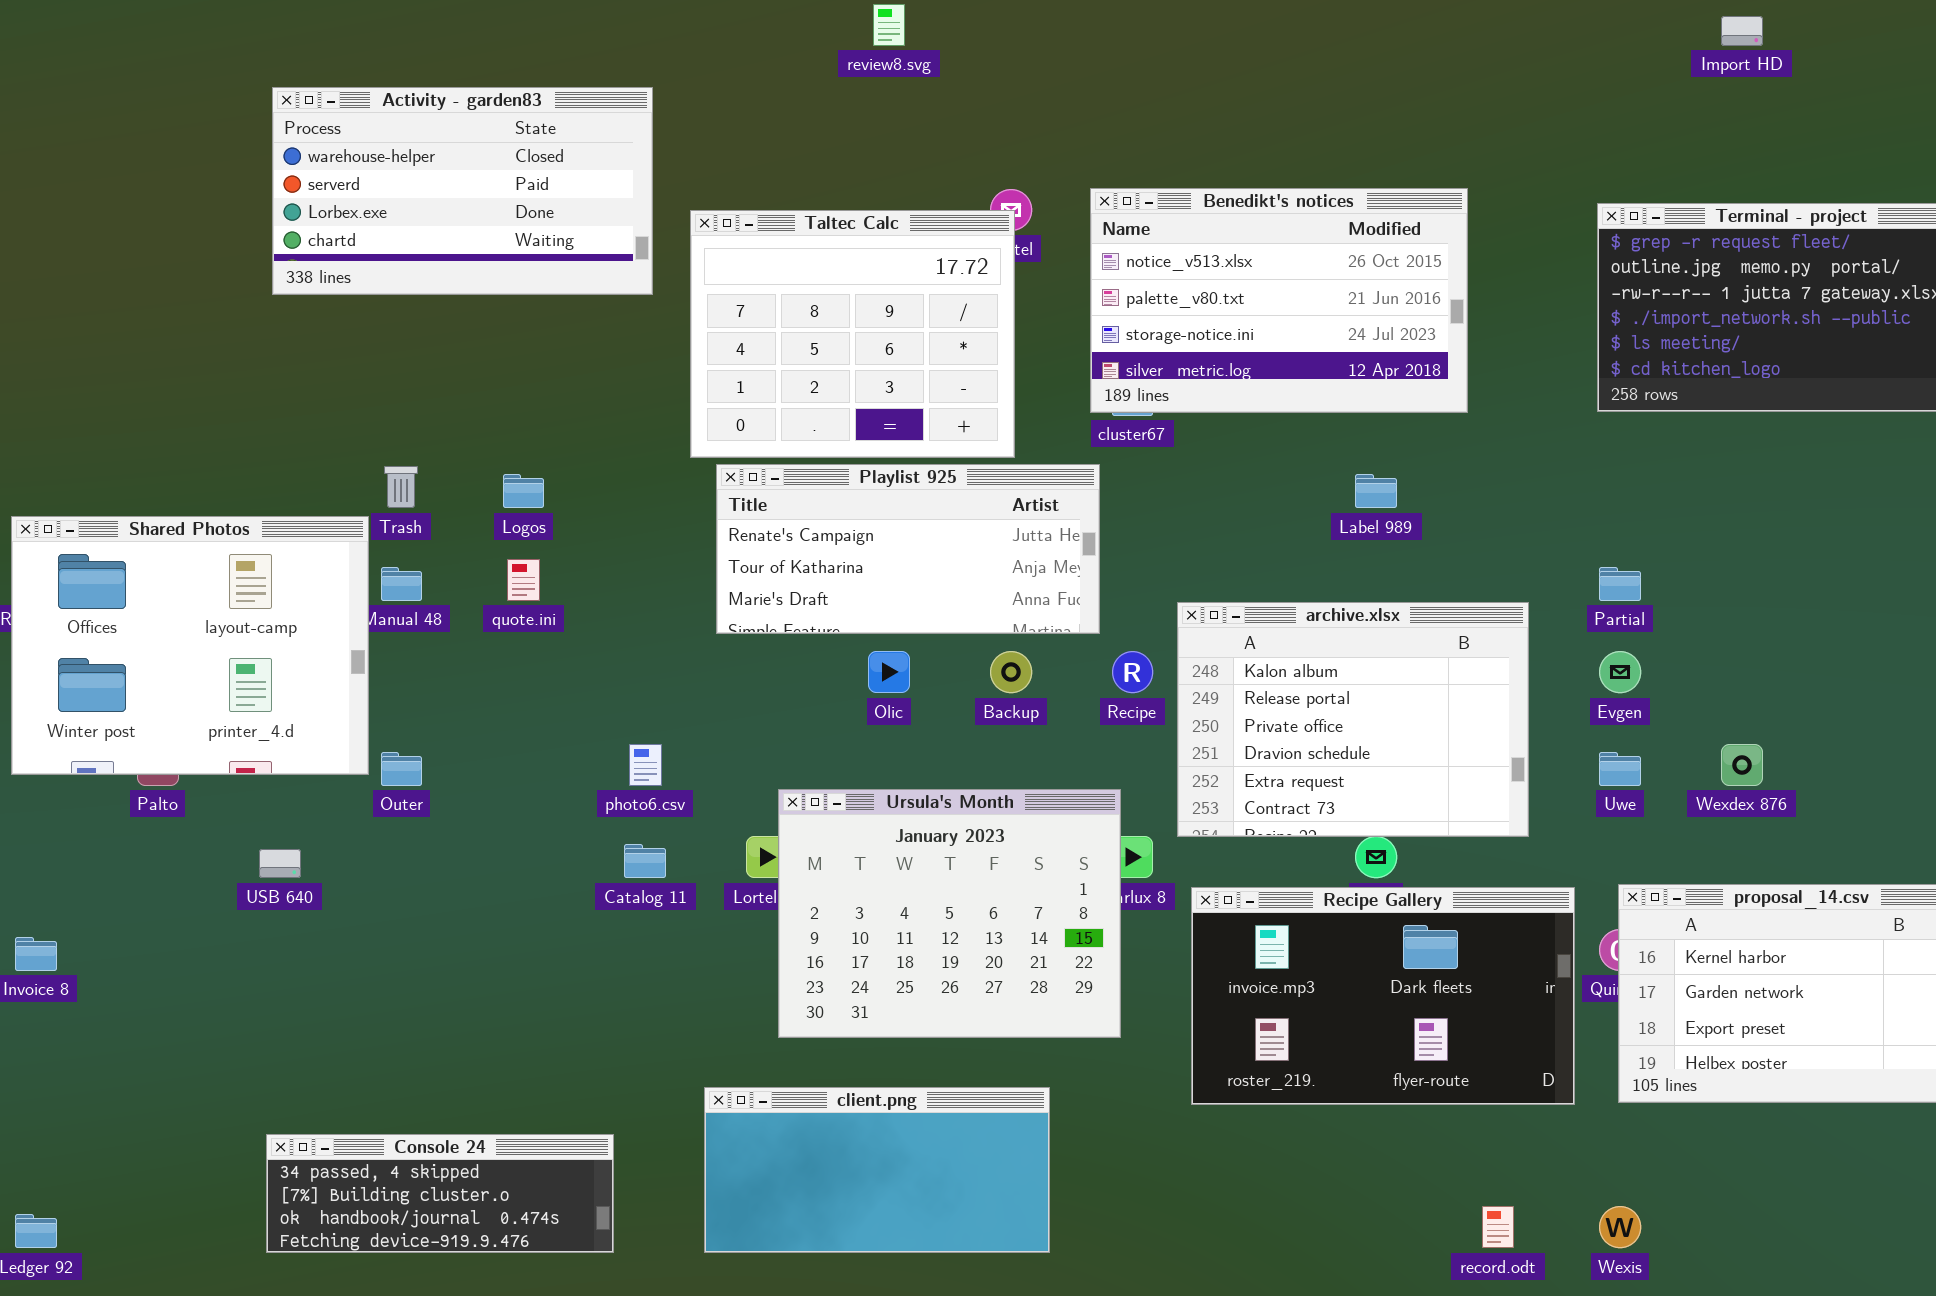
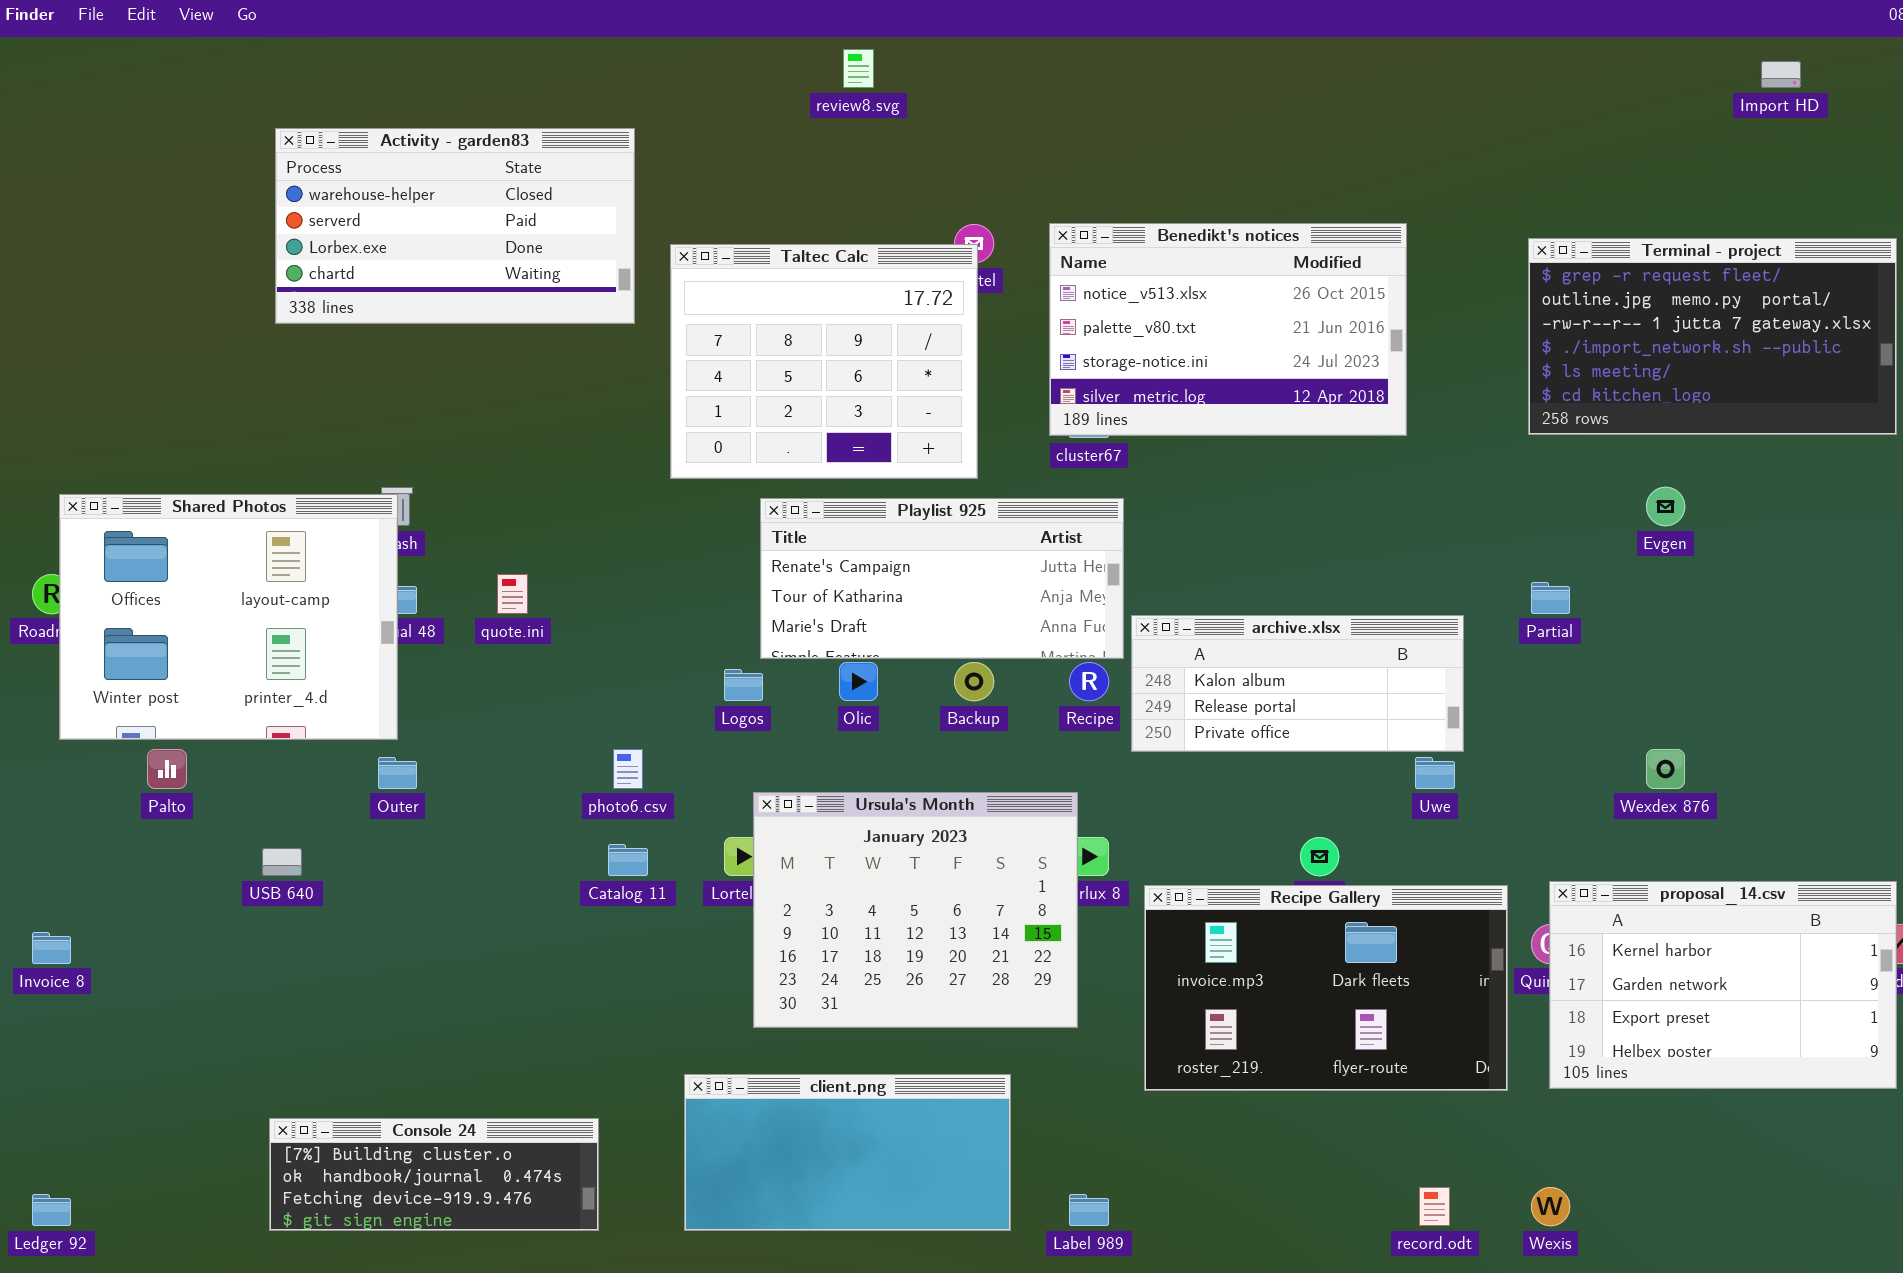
Import HD: [1721,16,1763,46] -> [1761,61,1801,88], moved
Playlist 925: [716,464,1100,634] -> [760,498,1124,659], moved
Logos: [503,474,544,508] -> [724,669,763,701], moved
Label 989: [1355,474,1397,508] -> [1069,1194,1109,1226], moved
Shared Photos: [11,516,369,775] -> [59,494,398,740], moved
archive.xlsx: [1177,602,1529,837] -> [1131,615,1464,752], resized
Evgen: [1599,651,1641,693] -> [1646,487,1685,526], moved
Uwe: [1599,752,1641,786] -> [1415,757,1455,789], moved
Console 24: [266,1134,614,1253] -> [269,1118,599,1231], scrolled down 1 row

